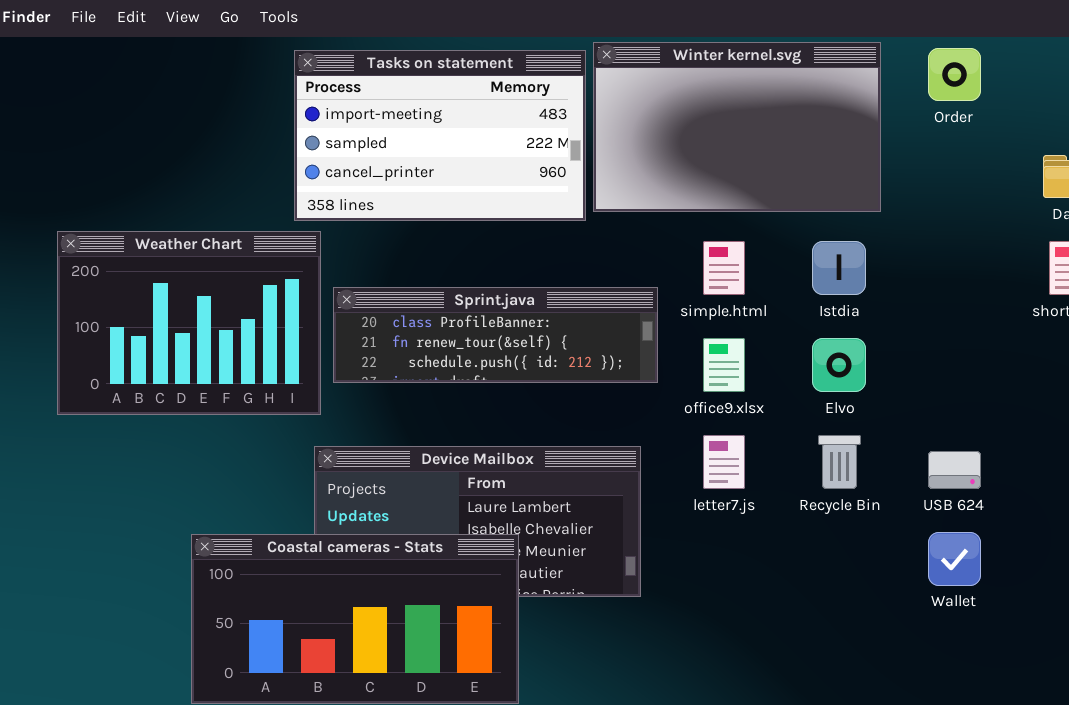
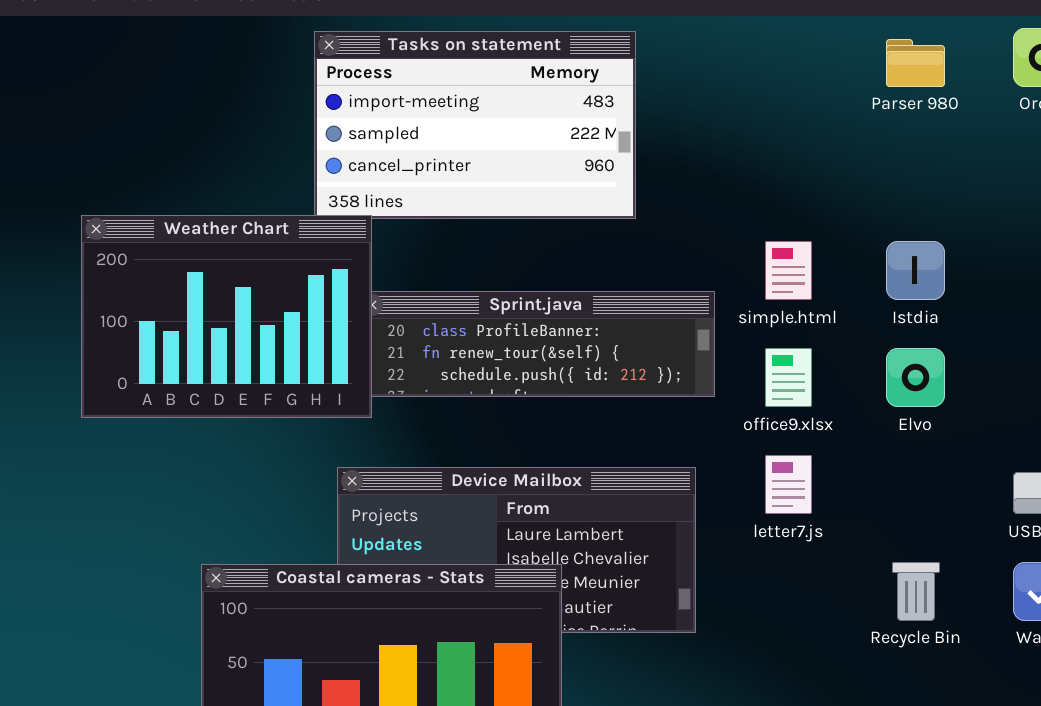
Winter kernel.svg: [593,42,881,212] -> none, closed
Weather Chart: [57,231,321,415] -> [81,215,372,418], moved
Recycle Bin: [818,435,861,489] -> [892,562,940,621], moved

